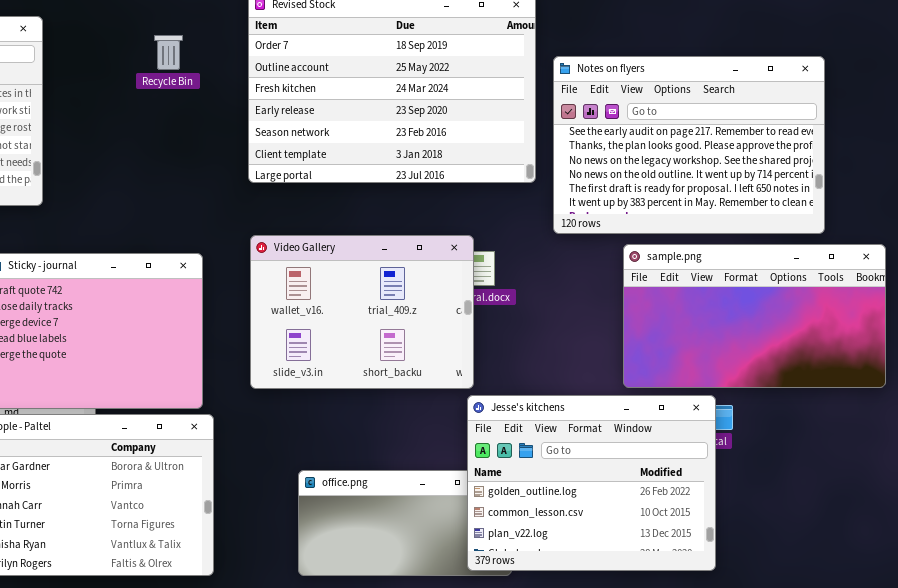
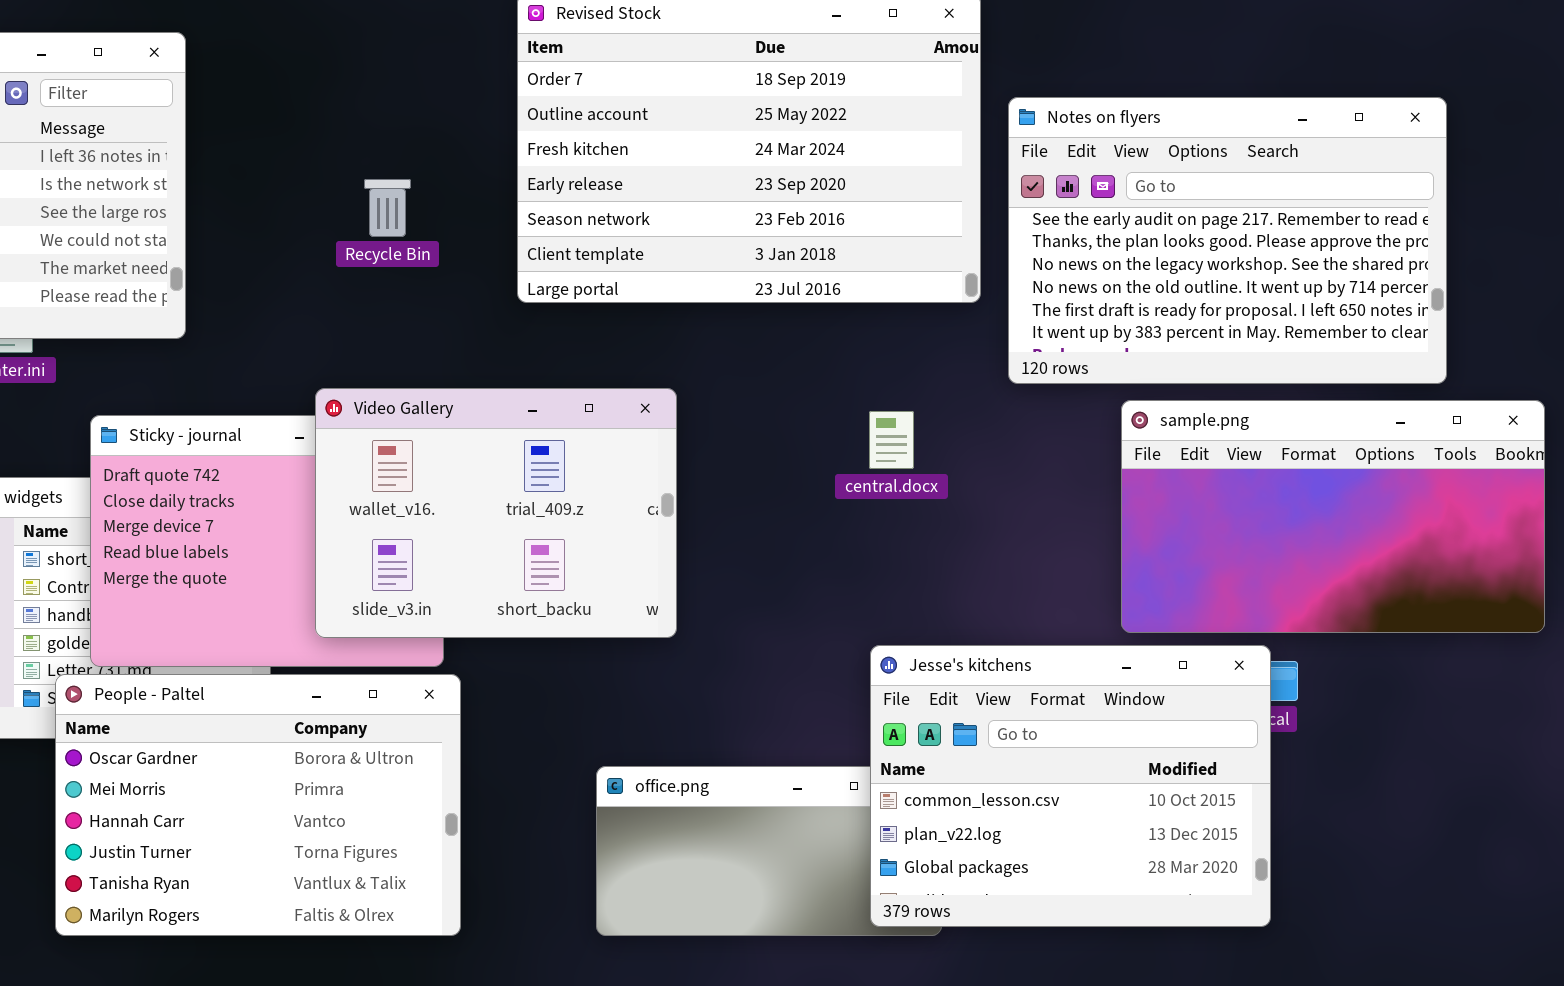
Recycle Bin: [154,35,183,70] -> [364,179,411,237], moved
Video Gallery: [250,235,474,389] -> [315,388,677,638], moved
Jesse's kitchens: [467,395,716,571] -> [870,645,1271,927], scrolled down 1 row

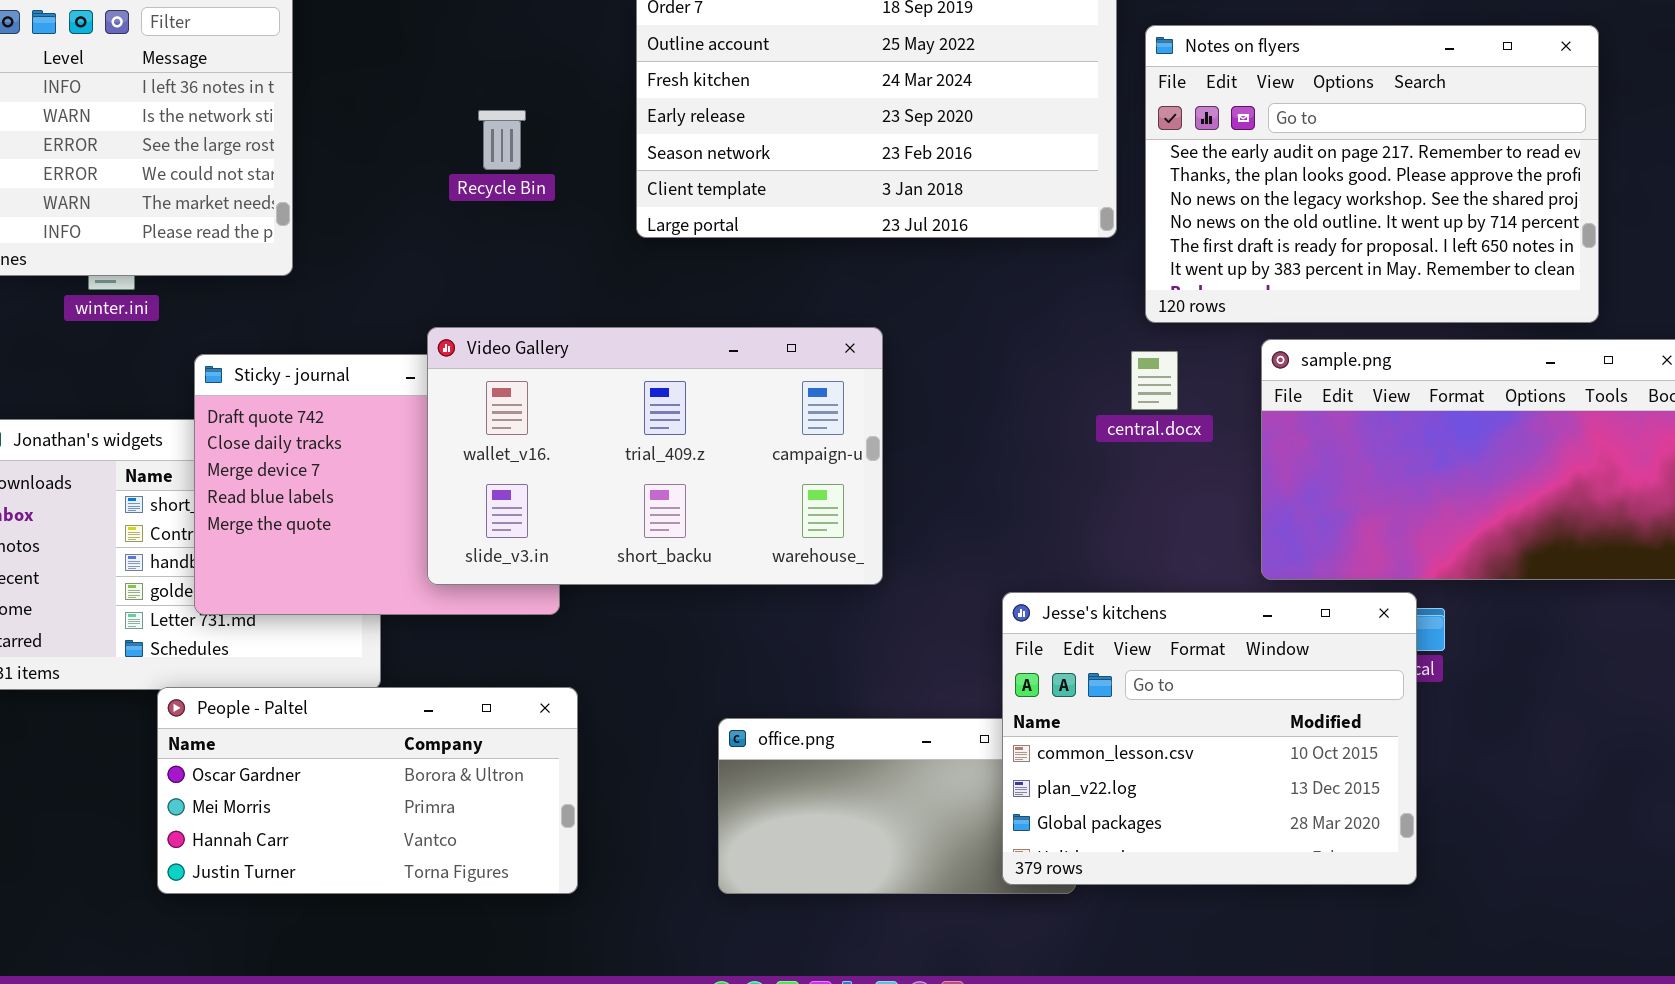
Video Gallery: [315,388,677,638] -> [427,327,883,585], resized
central.docx: [869,411,914,469] -> [1131,351,1178,410], moved
People - Paltel: [55,674,461,936] -> [157,687,578,894], resized

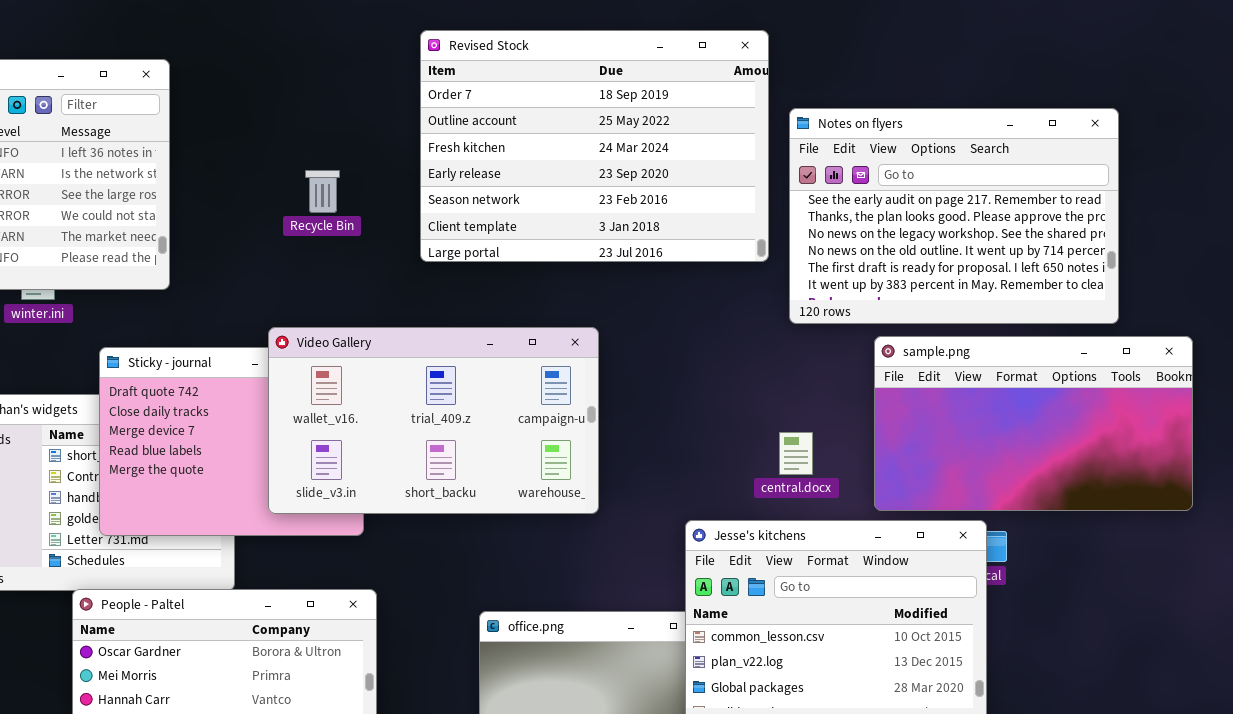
central.docx: [1131,351,1178,410] -> [779,432,813,475], moved

